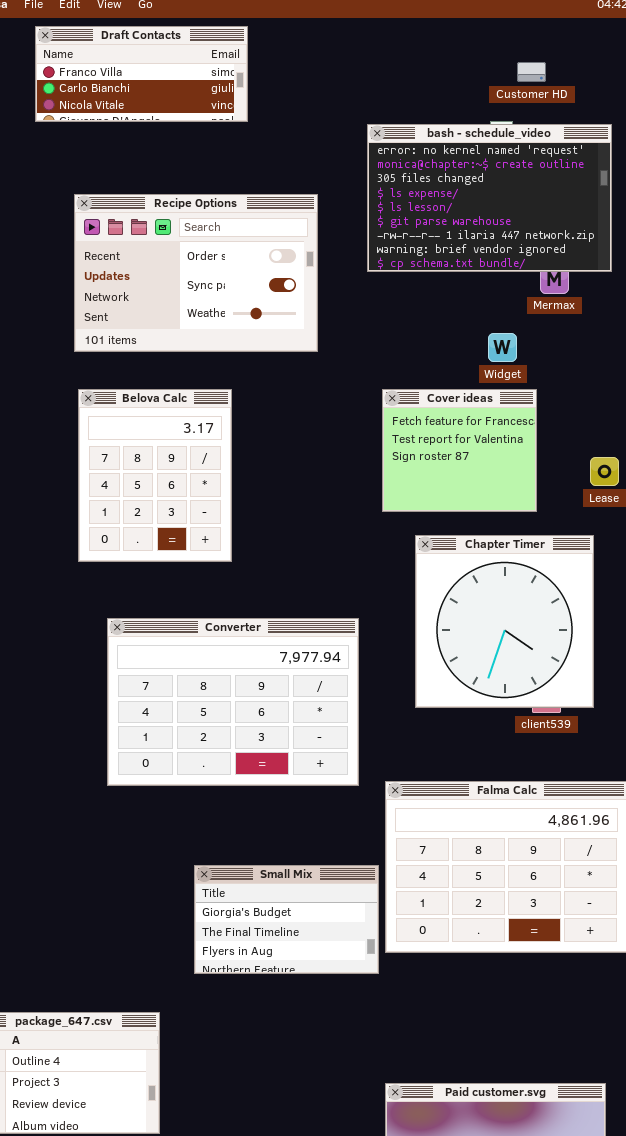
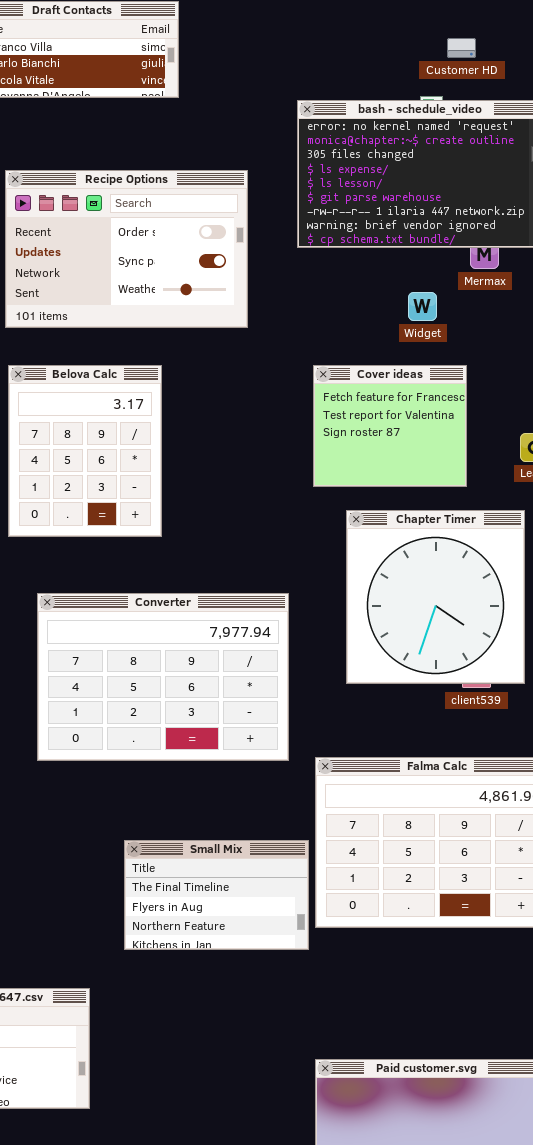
Widget: [488,333,517,362] -> [408,292,437,321], moved
Small Mix: [194,865,379,974] -> [124,840,309,950], scrolled down 1 row

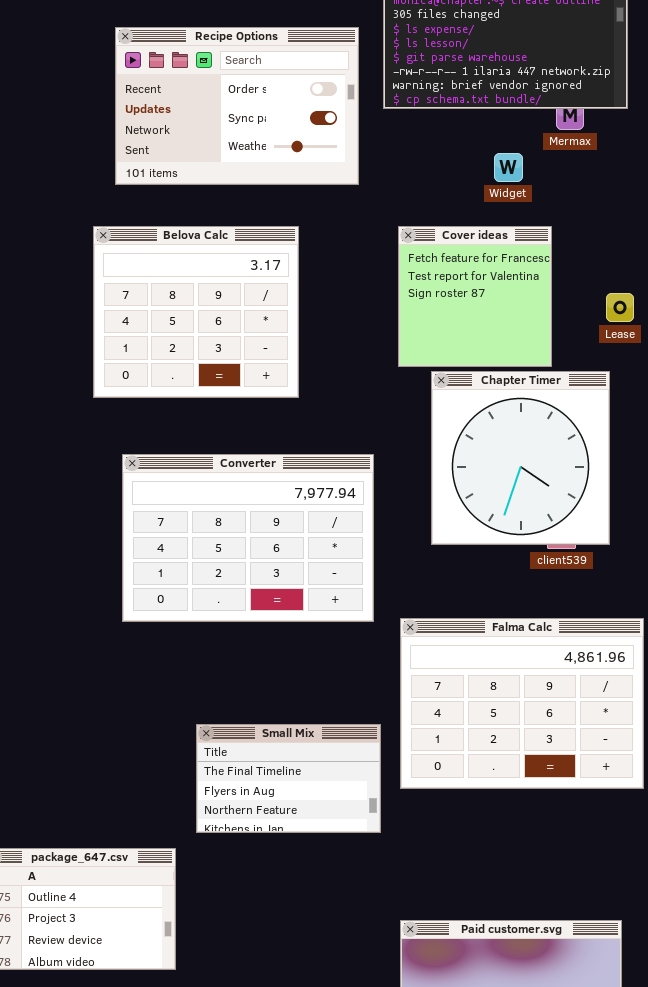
Recipe Options: [5,170,248,328] -> [115,27,359,185], moved
Belova Calc: [8,365,162,537] -> [93,226,299,398], resized
Cover ideas: [313,365,467,487] -> [398,226,552,367], resized
Small Mix: [124,840,309,950] -> [196,724,381,833], moved

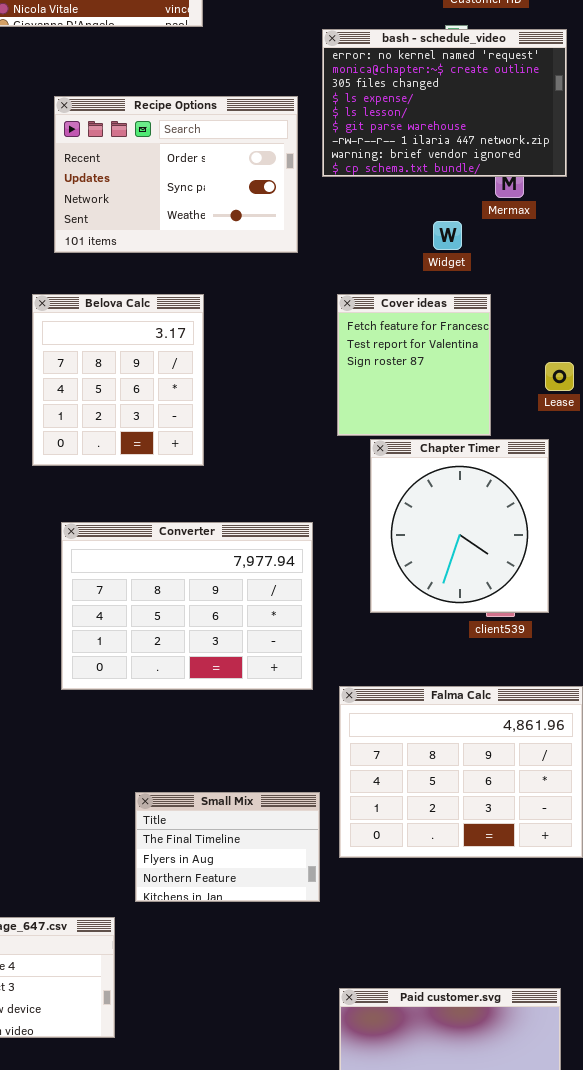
Belova Calc: [93,226,299,398] -> [32,294,204,466], resized

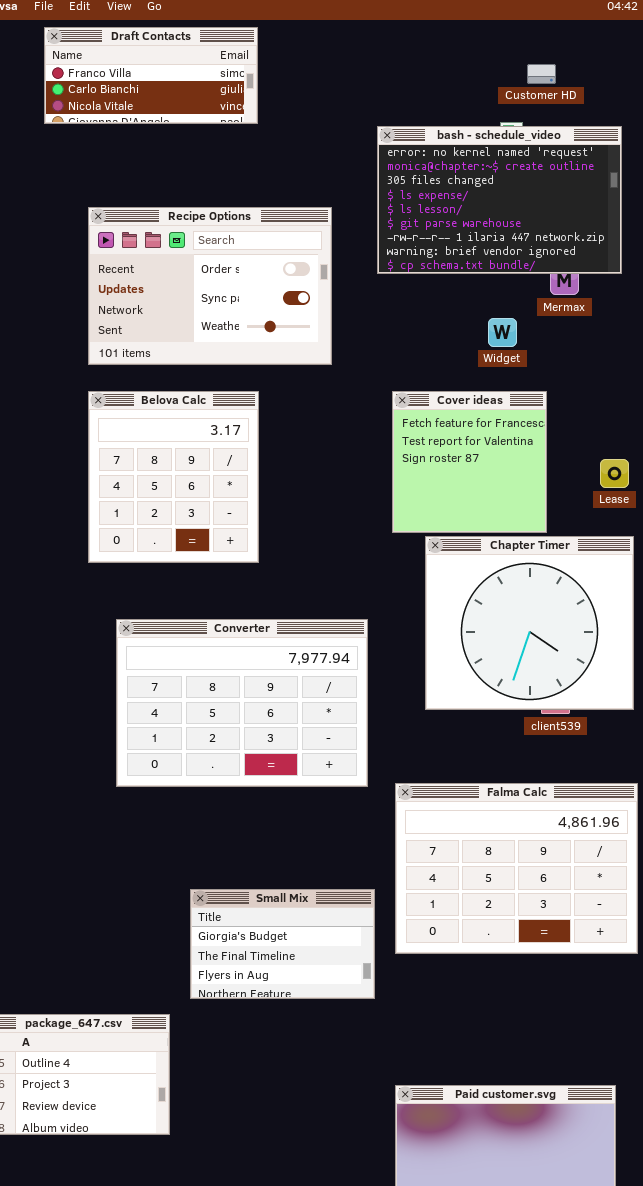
Recipe Options: [54,96,298,253] -> [88,207,332,365], moved
Chapter Timer: [370,439,549,613] -> [425,536,634,710], resized
Small Mix: [135,792,320,902] -> [190,889,375,999], scrolled up 1 row

